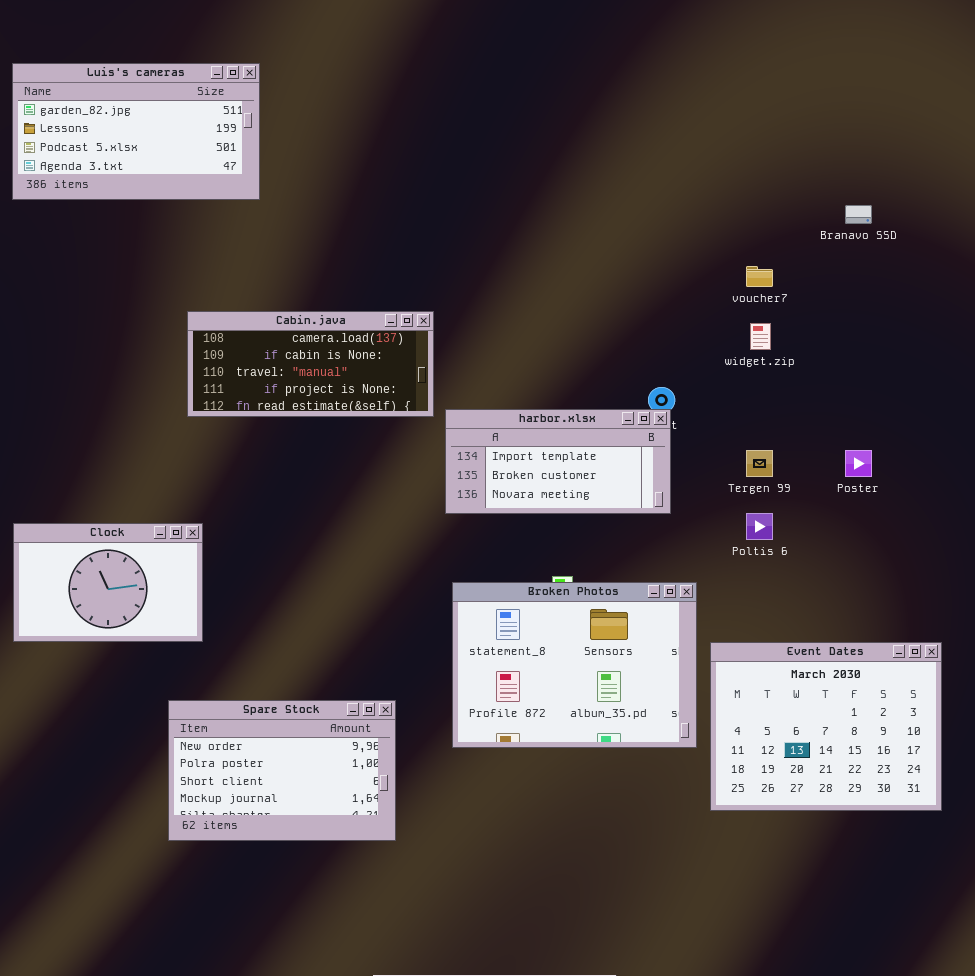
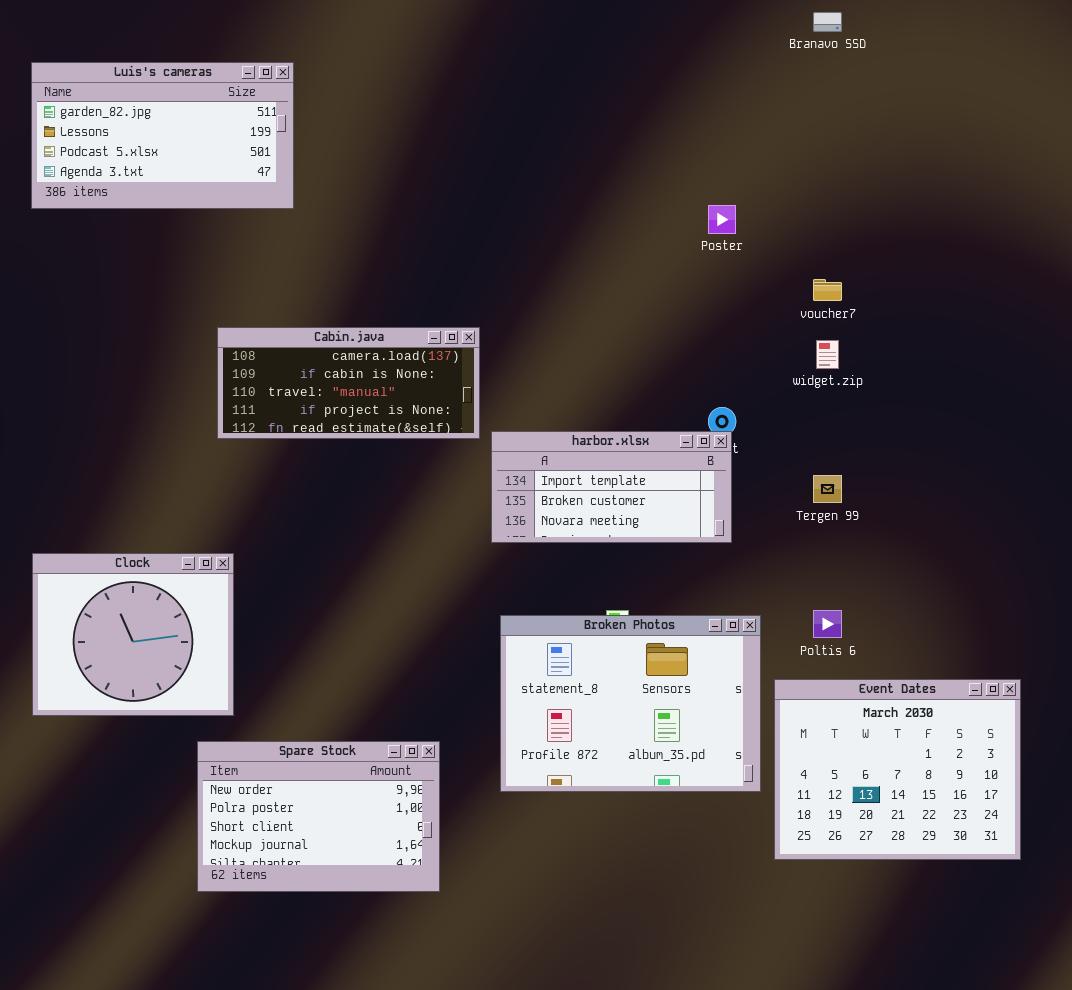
Branavo SSD: [845,205,872,224] -> [813,12,842,32], moved
Poster: [845,450,872,477] -> [708,205,736,234], moved
Poltis 6: [746,513,773,540] -> [813,610,842,638], moved
Clock: [13,523,203,642] -> [32,553,234,716], resized

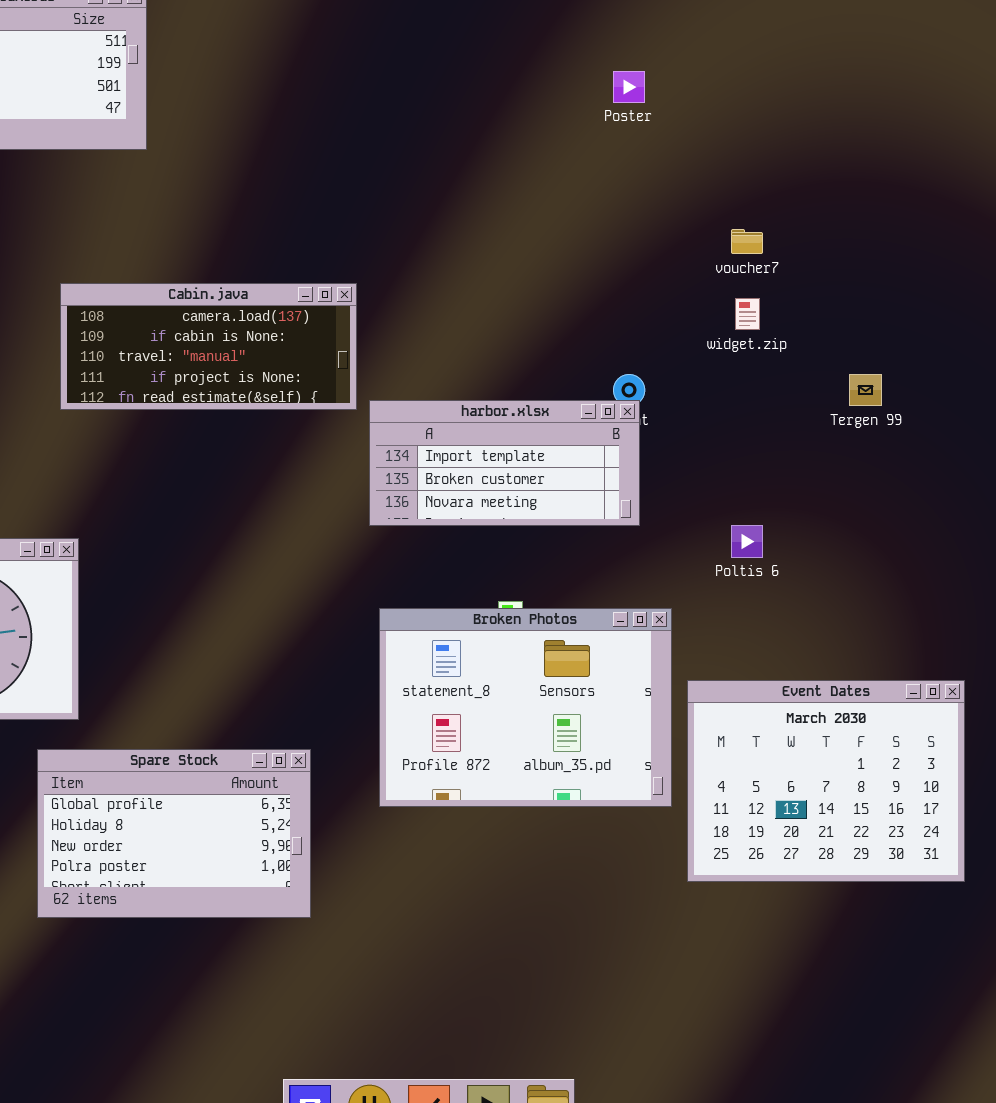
Poster: [708,205,736,234] -> [613,71,645,103], moved
Tergen 99: [813,475,842,503] -> [849,374,882,406], moved
Poltis 6: [813,610,842,638] -> [731,525,763,558], moved
Spare Stock: [197,741,440,892] -> [37,749,311,918], scrolled up 2 rows

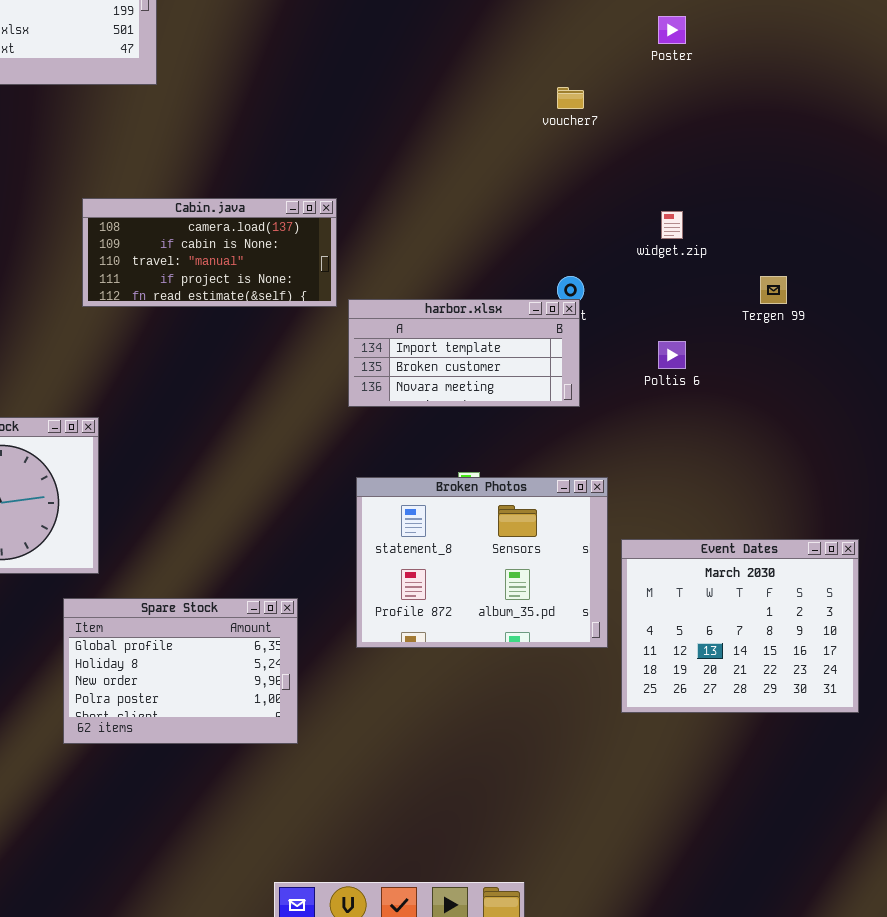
Poster: [613,71,645,103] -> [658,16,686,44], moved
voucher7: [731,229,763,254] -> [557,87,584,109], moved
Poltis 6: [731,525,763,558] -> [658,341,686,369], moved

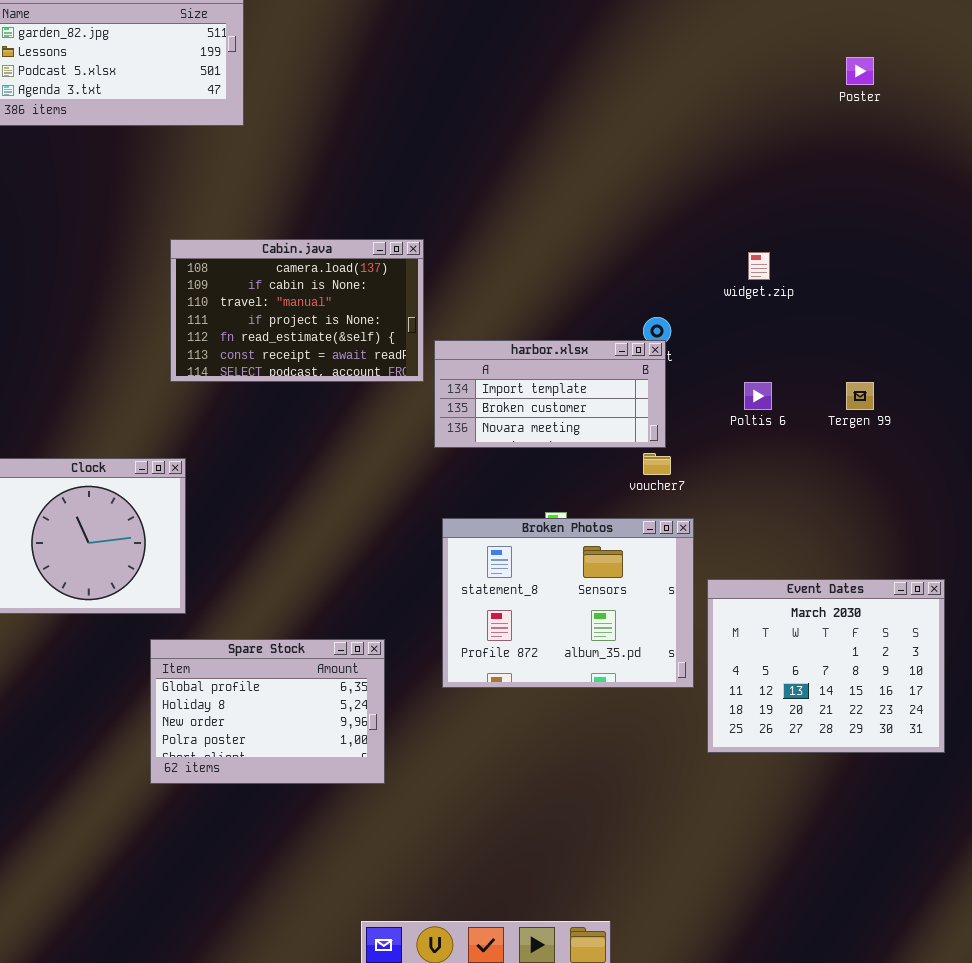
Poster: [658,16,686,44] -> [846,57,874,85], moved
voucher7: [557,87,584,109] -> [643,453,671,475], moved
Cabin.java: [82,198,337,307] -> [170,239,424,382], resized
Tergen 99: [760,276,787,304] -> [846,382,874,410], moved

